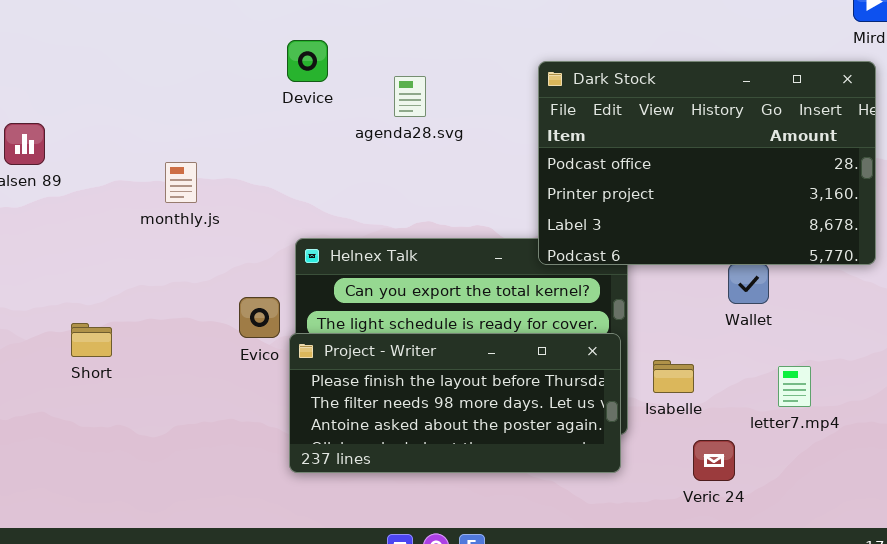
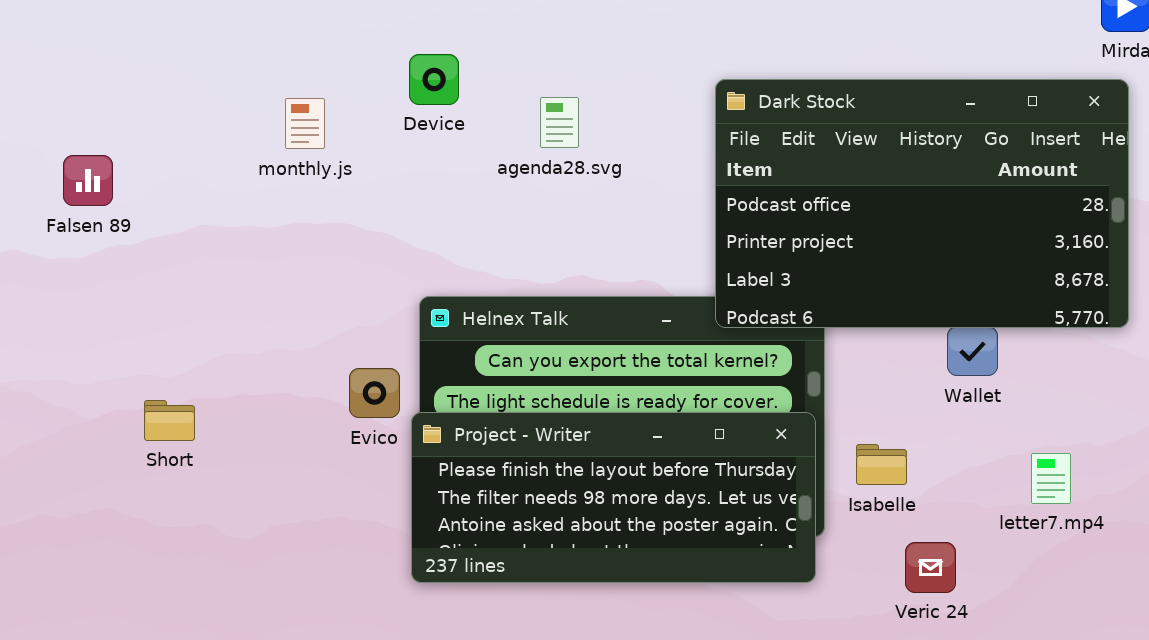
monthly.js: [165,162,197,203] -> [285,98,325,149], moved
letter7.mp4: [778,366,811,407] -> [1031,453,1071,504], moved

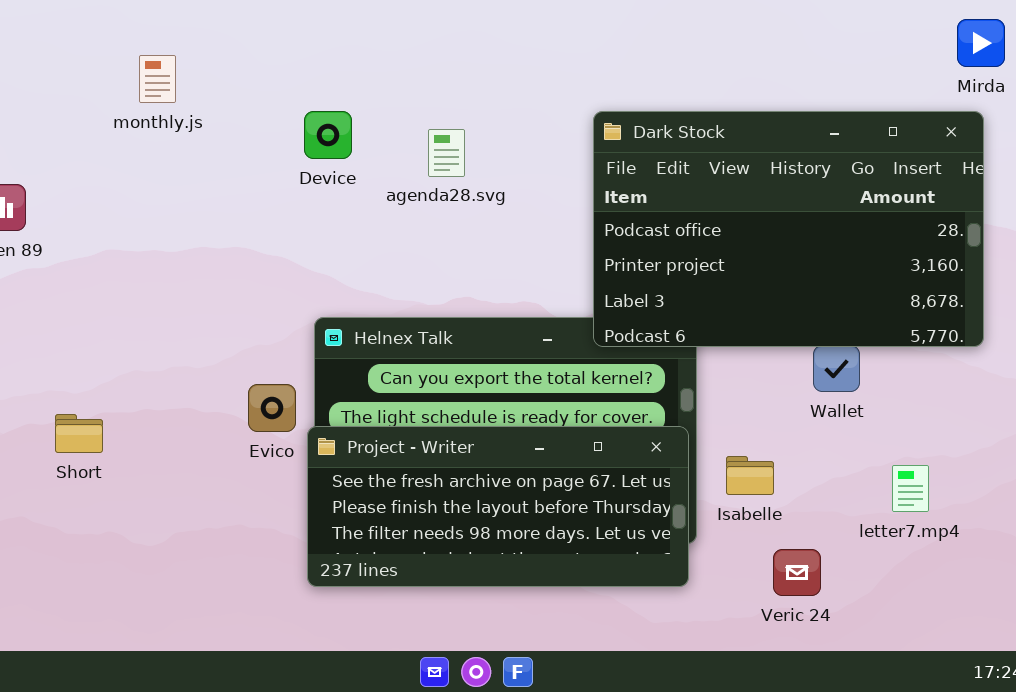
Device: [409,54,459,105] -> [304,111,352,159], moved
monthly.js: [285,98,325,149] -> [139,55,176,103], moved
Project - Writer: [411,412,816,583] -> [307,426,689,587], scrolled up 1 row

